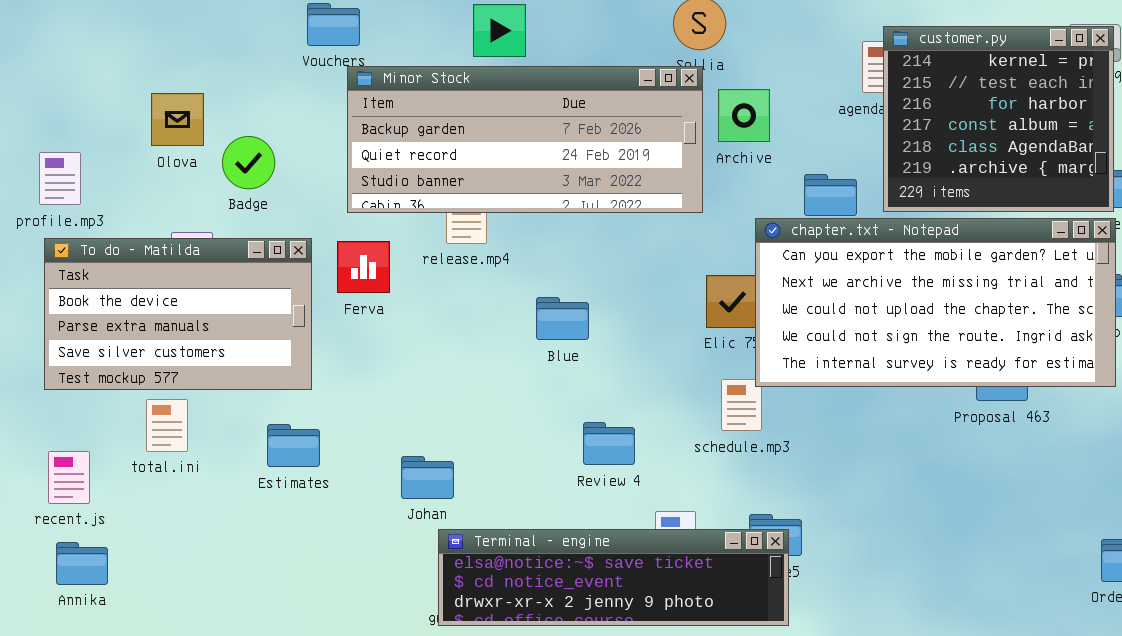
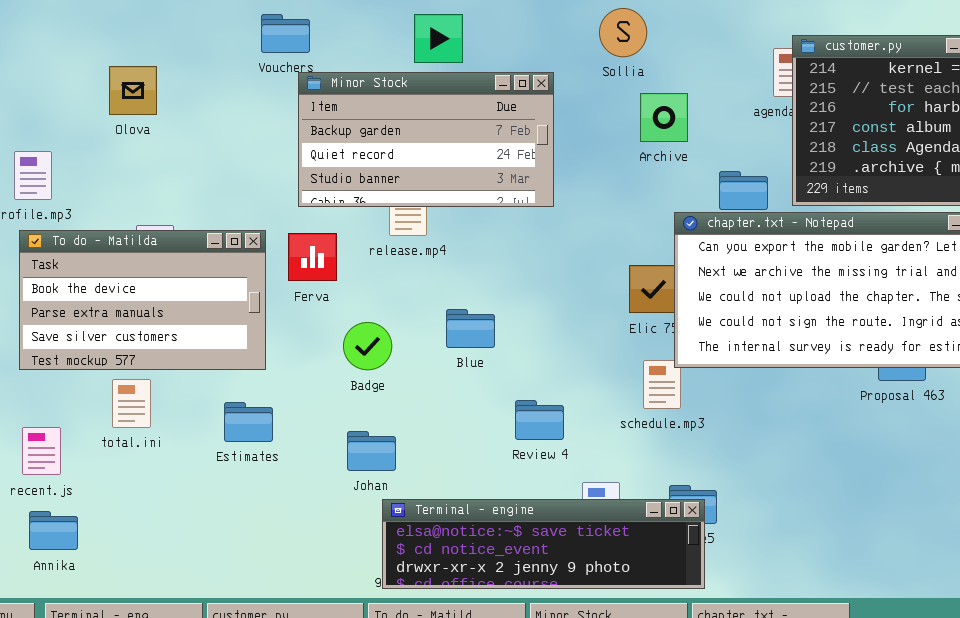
Minor Stock: [347,66,703,213] -> [298,72,554,207], resized
Olova: [151,93,204,146] -> [109,66,157,115], moved
Badge: [222,136,275,189] -> [343,322,392,370], moved
Blue: [536,297,589,340] -> [446,309,495,348], moved

